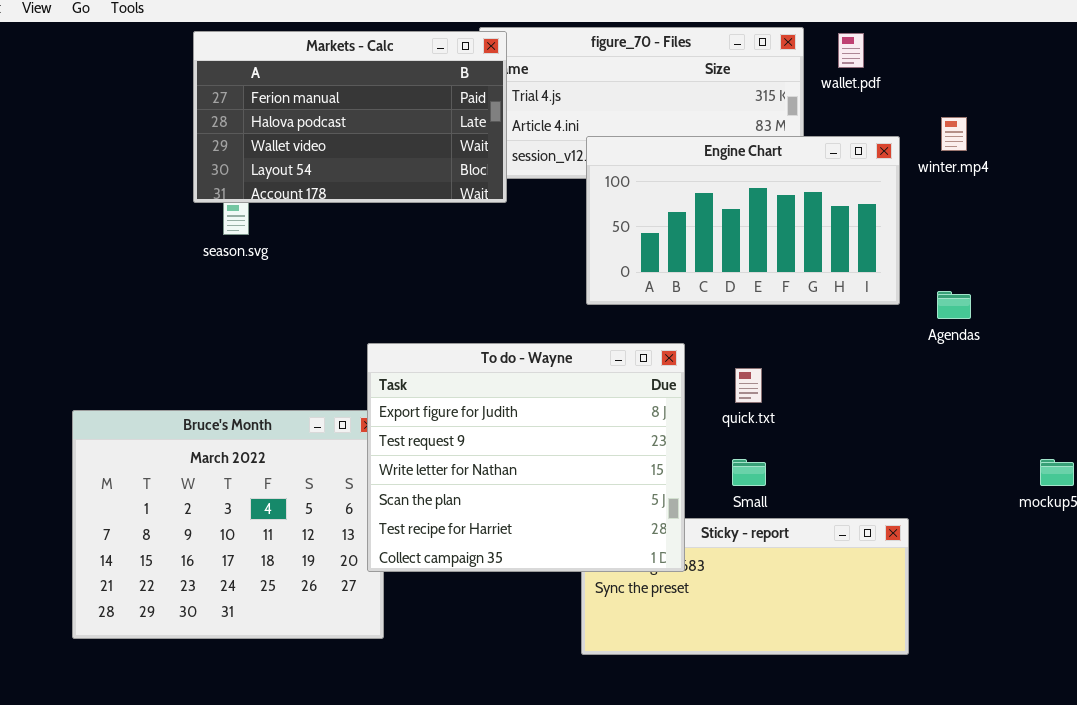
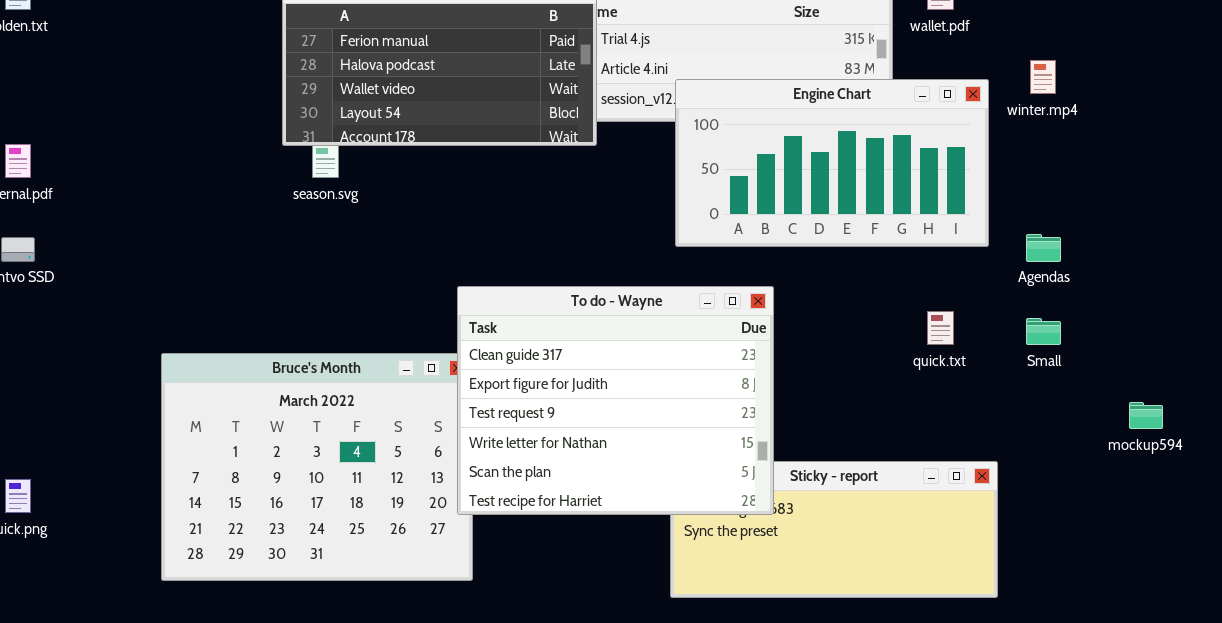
To do - Wayne: [367,343,685,572] -> [457,286,774,515], scrolled up 1 row
quick.txt: [735,368,762,403] -> [927,311,954,345], moved
Small: [732,459,766,486] -> [1026,318,1061,345], moved

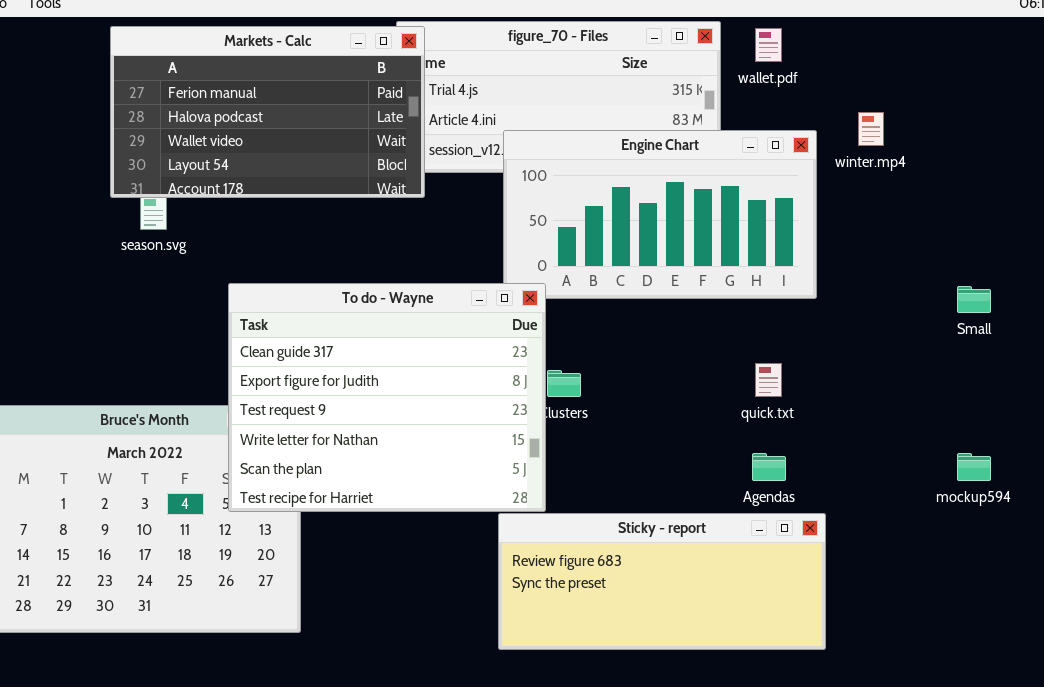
Agendas: [1026,234,1061,262] -> [752,453,786,481], moved
To do - Wayne: [457,286,774,515] -> [228,283,546,512], moved
Small: [1026,318,1061,345] -> [957,286,991,313], moved

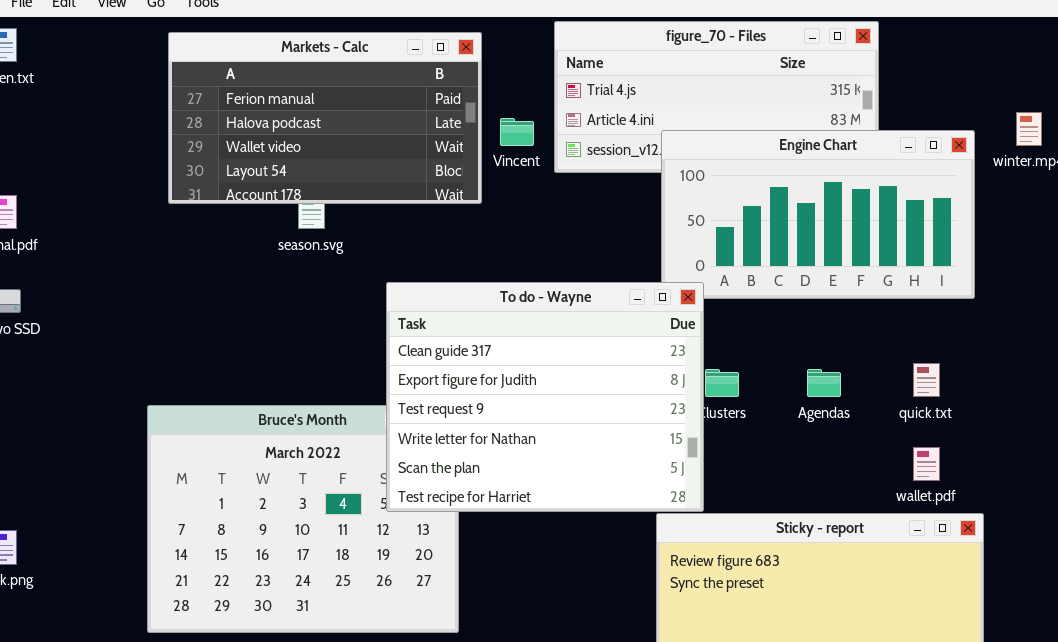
Markets - Calc: [110,26,425,198] -> [168,32,482,204], moved
wallet.pdf: [755,28,782,62] -> [913,447,940,481], moved
Agendas: [752,453,786,481] -> [807,369,841,397], moved

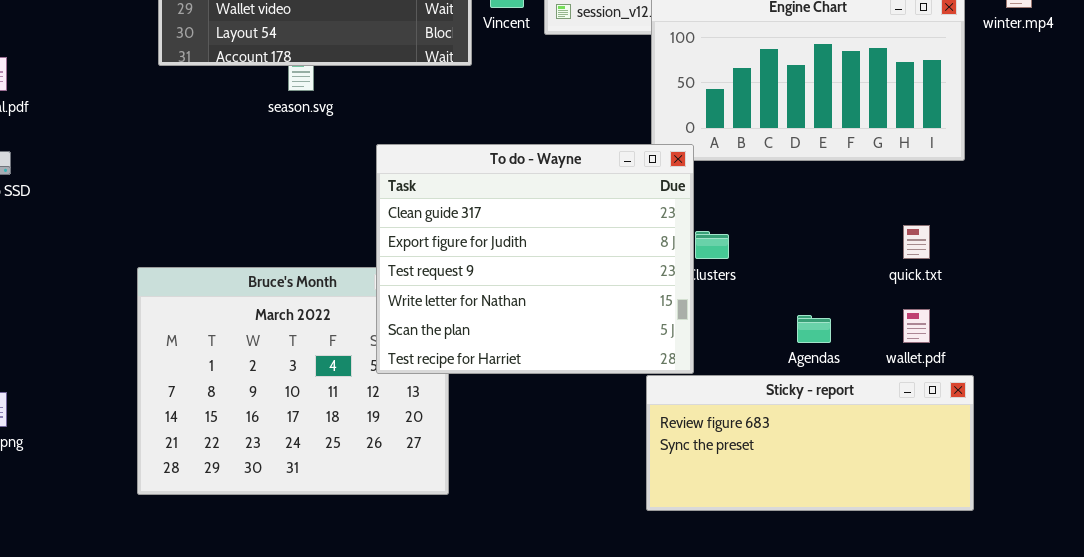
Agendas: [807,369,841,397] -> [797,315,831,343], moved

